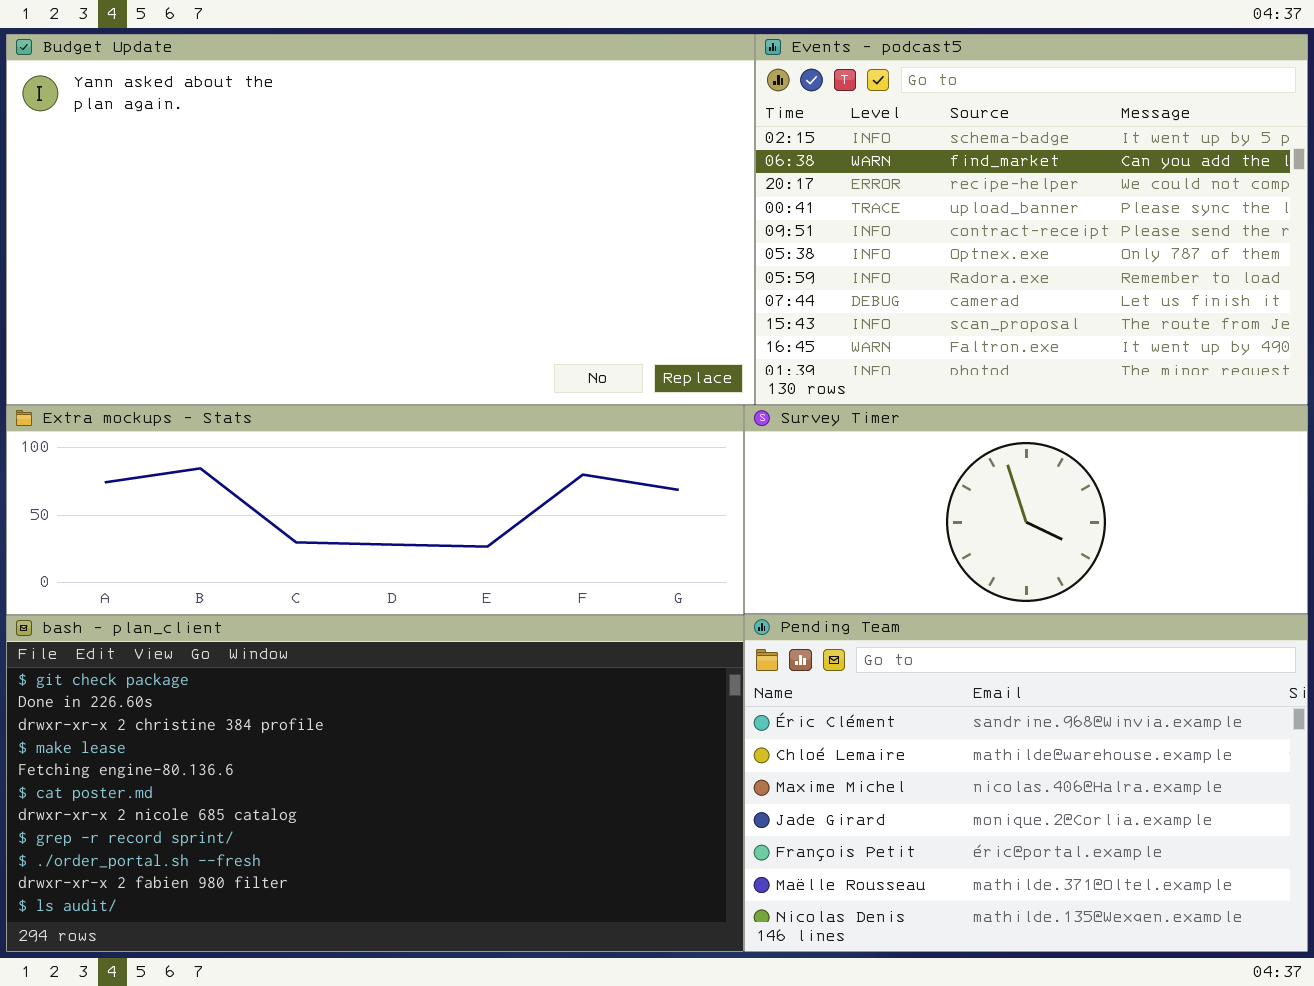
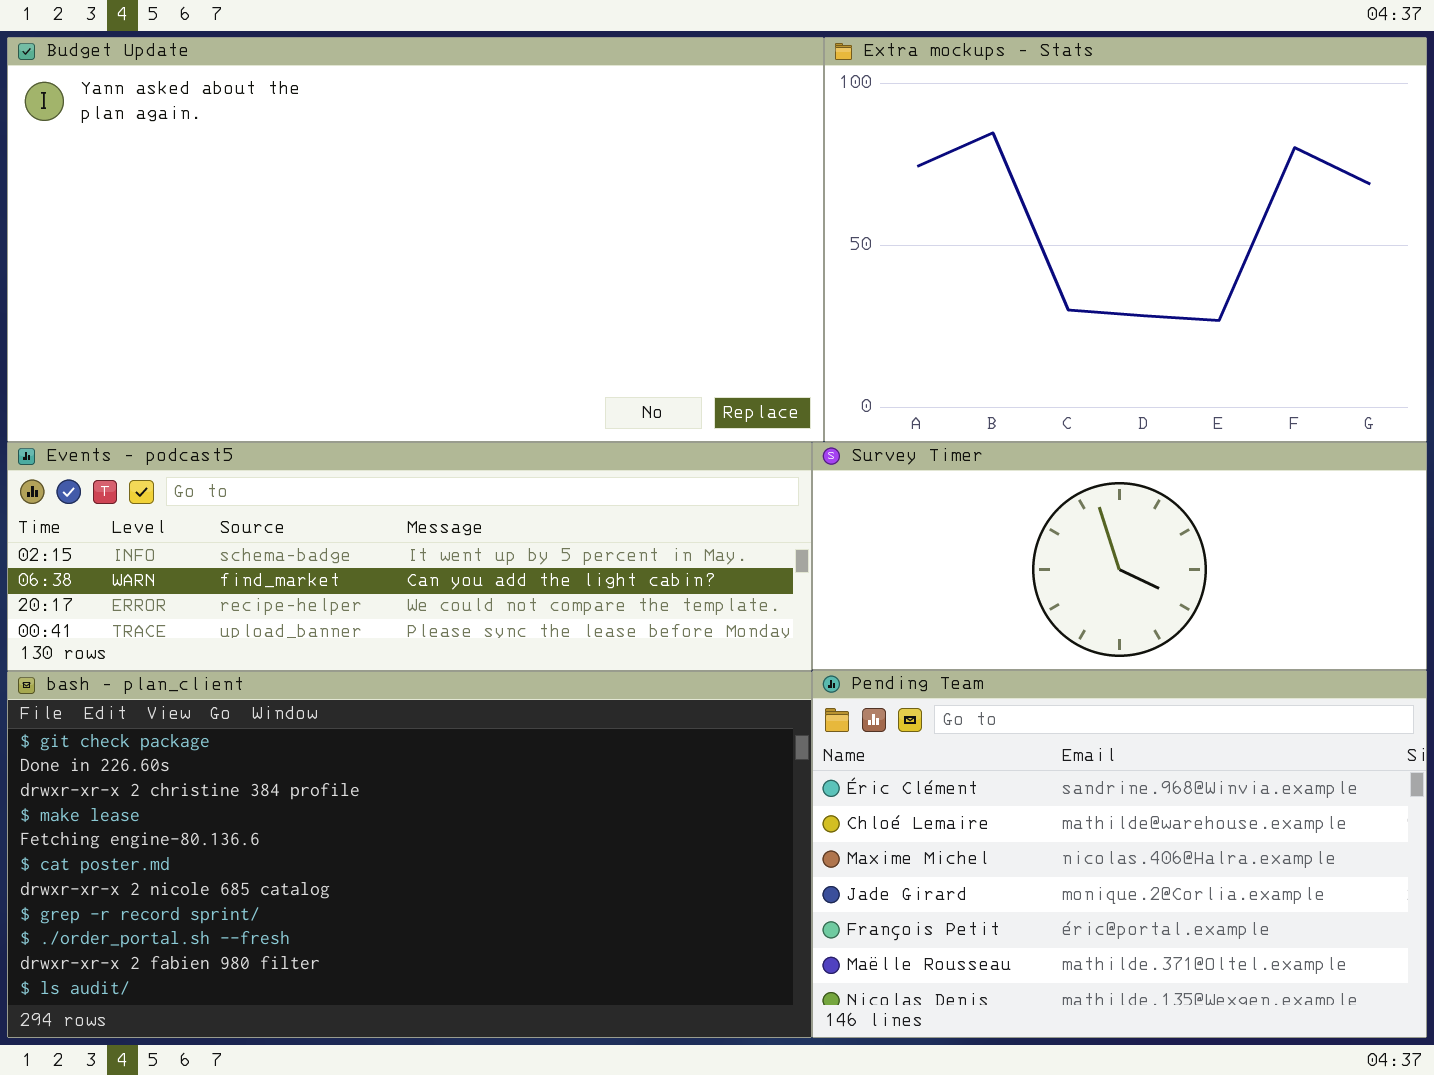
Events - podcast5: [755,34,1308,405] -> [7,442,812,671], moved, resized
Extra mockups - Stats: [6,405,744,615] -> [824,37,1427,442], moved, resized

